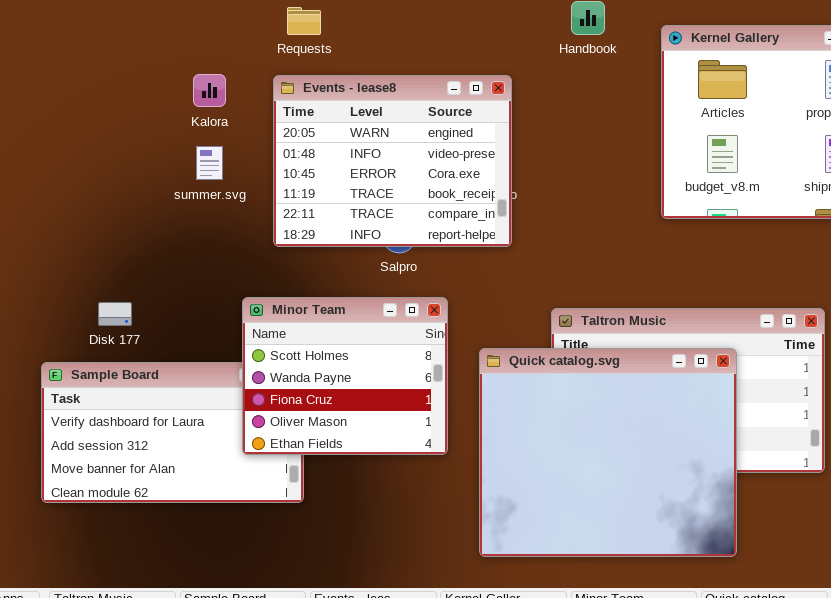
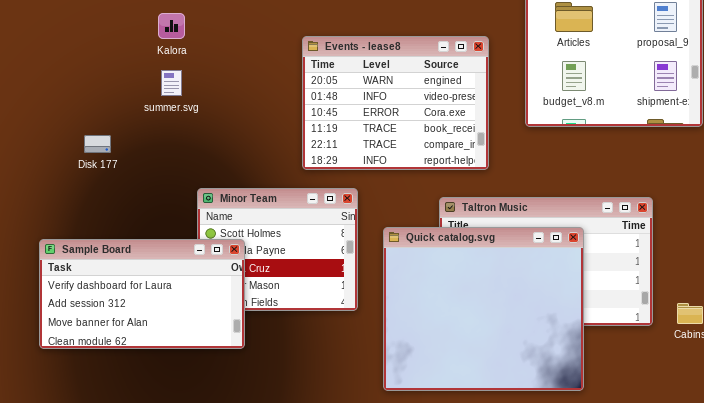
Events - lease8: [273,75,512,247] -> [302,36,489,170], moved
Disk 177: [98,302,132,326] -> [84,135,111,153], moved
Sample Board: [41,362,304,503] -> [39,239,245,349], raised

